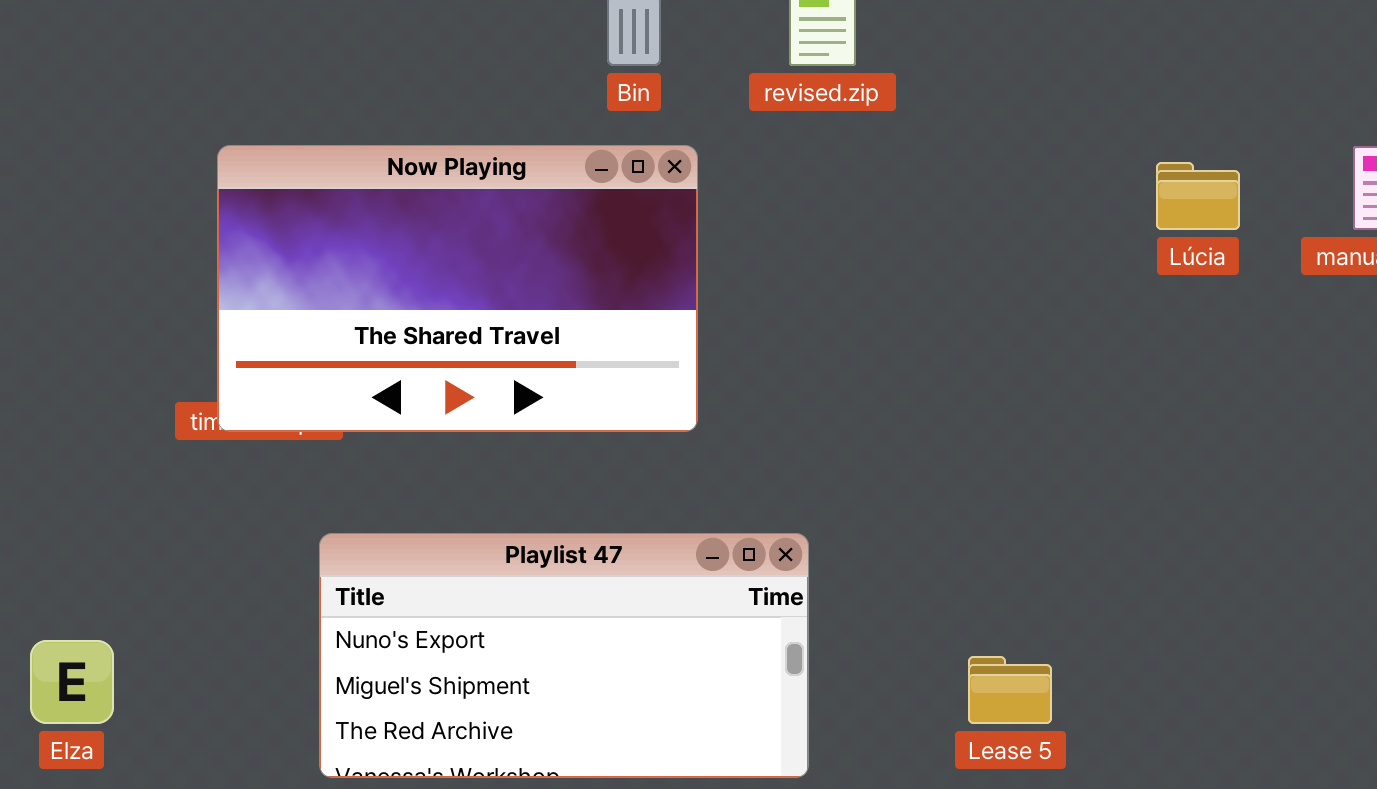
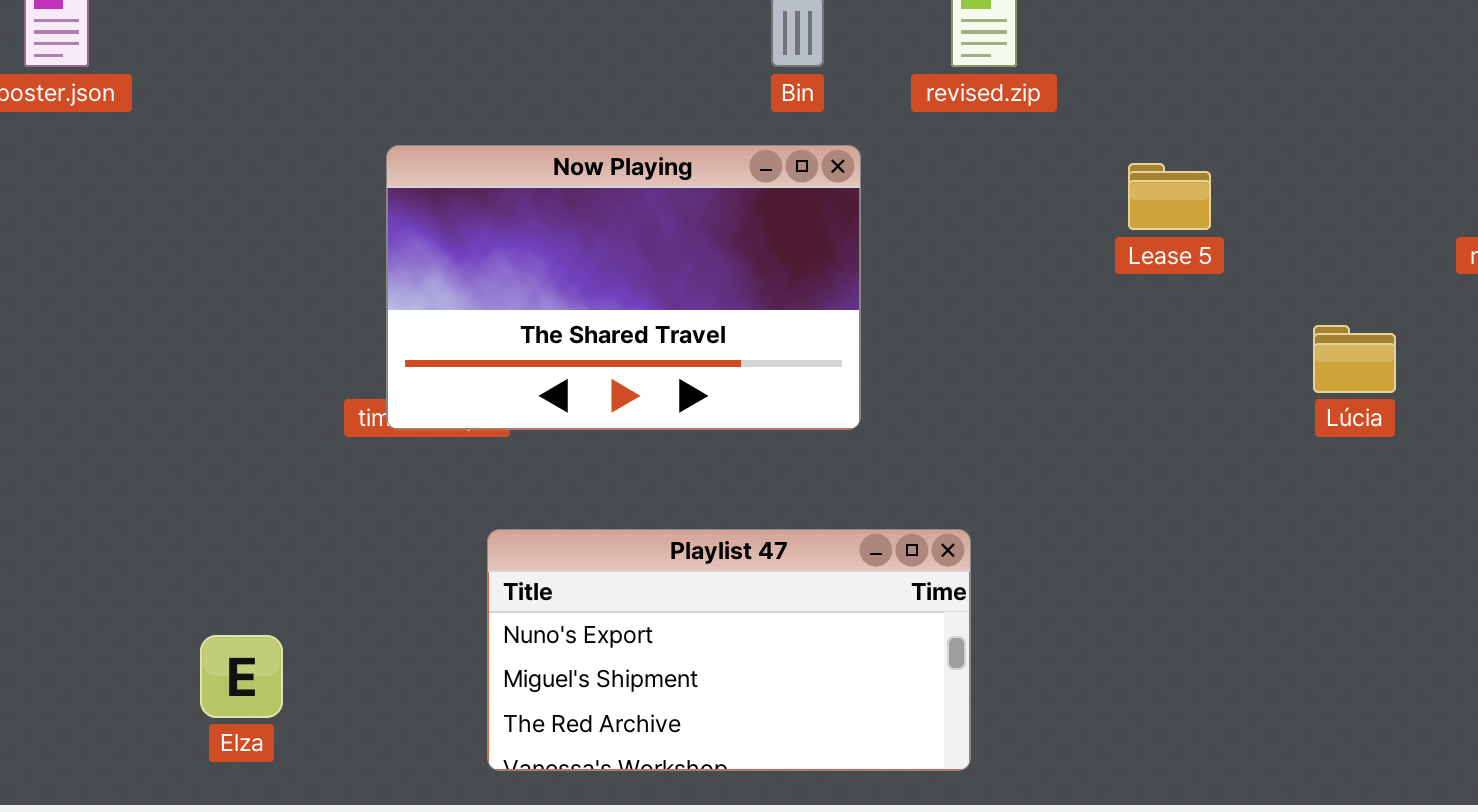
Lúcia: [1156,162,1240,230] -> [1313,325,1396,393], moved
Lease 5: [968,656,1052,724] -> [1128,163,1211,230], moved

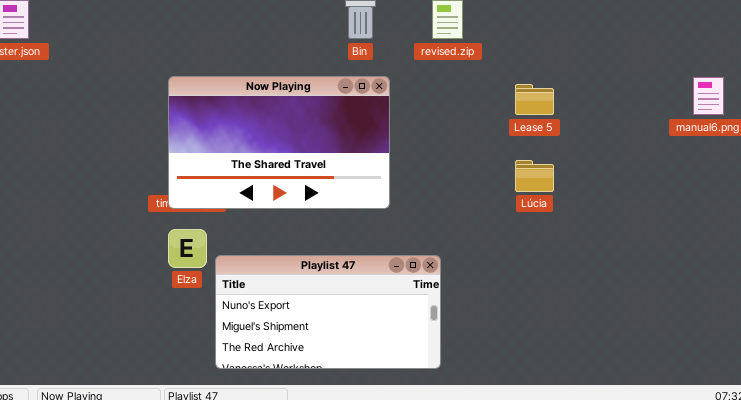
Lúcia: [1313,325,1396,393] -> [515,160,554,192], moved
Elza: [200,635,283,718] -> [168,229,207,268], moved

